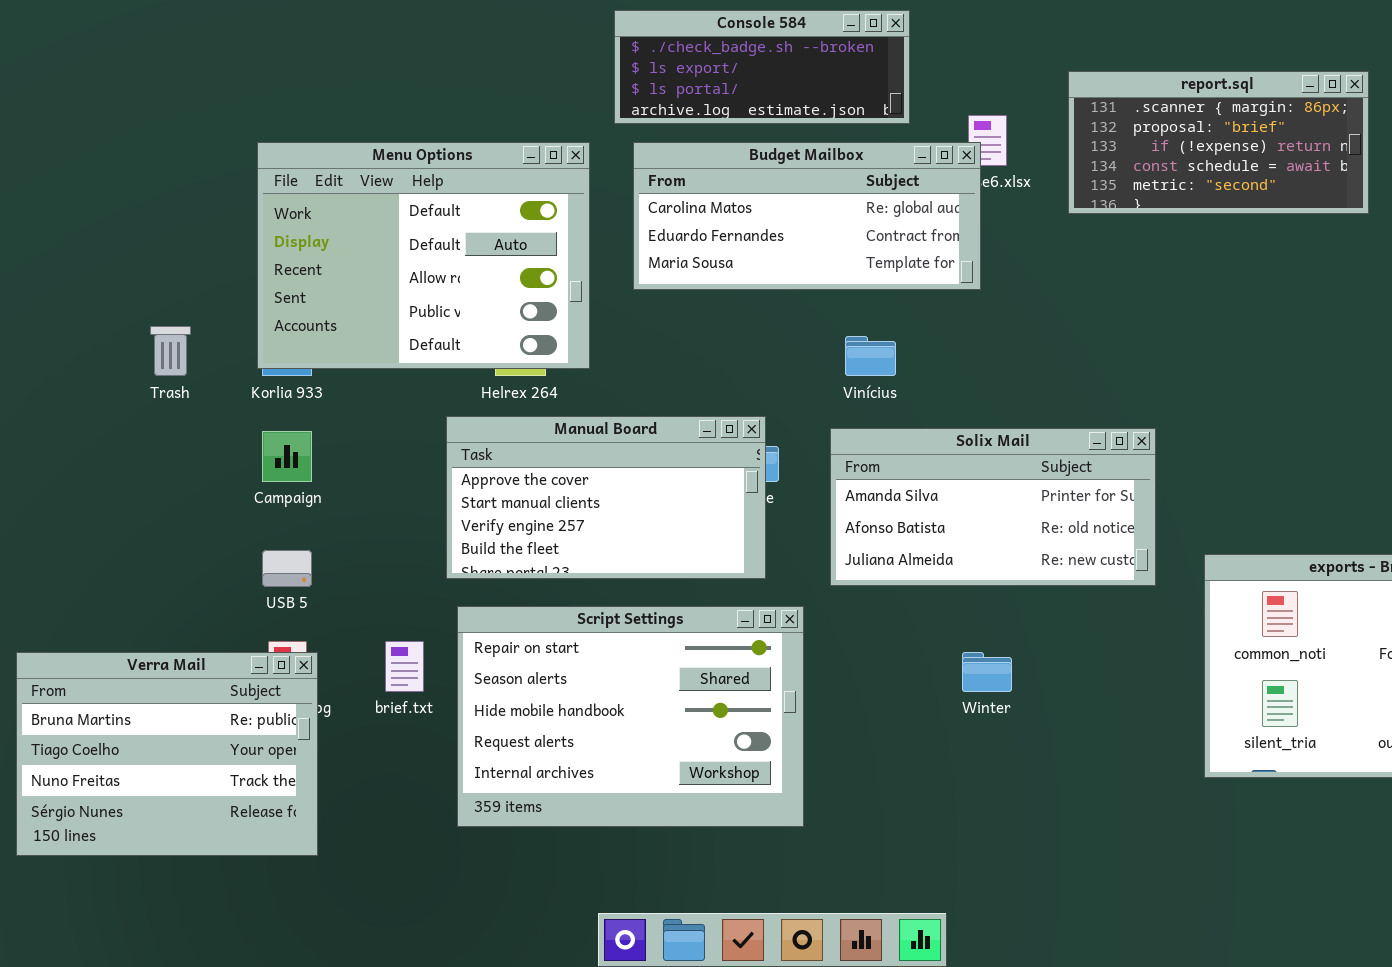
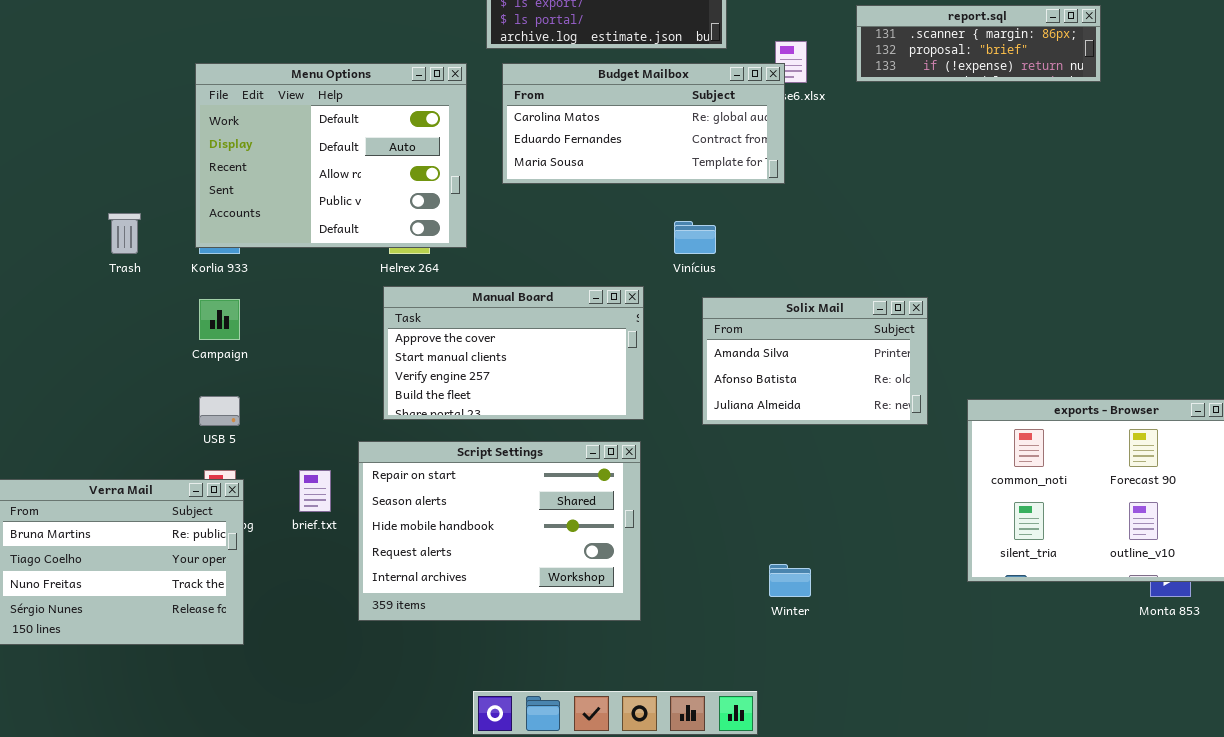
report.sql: [1068,71,1369,214] -> [856,5,1101,82], resized
Manual Board: [446,416,766,579] -> [383,286,644,420], moved
Solix Mail: [830,428,1156,586] -> [702,297,928,425], resized
Winter: [962,652,1012,692] -> [769,564,811,597], moved

